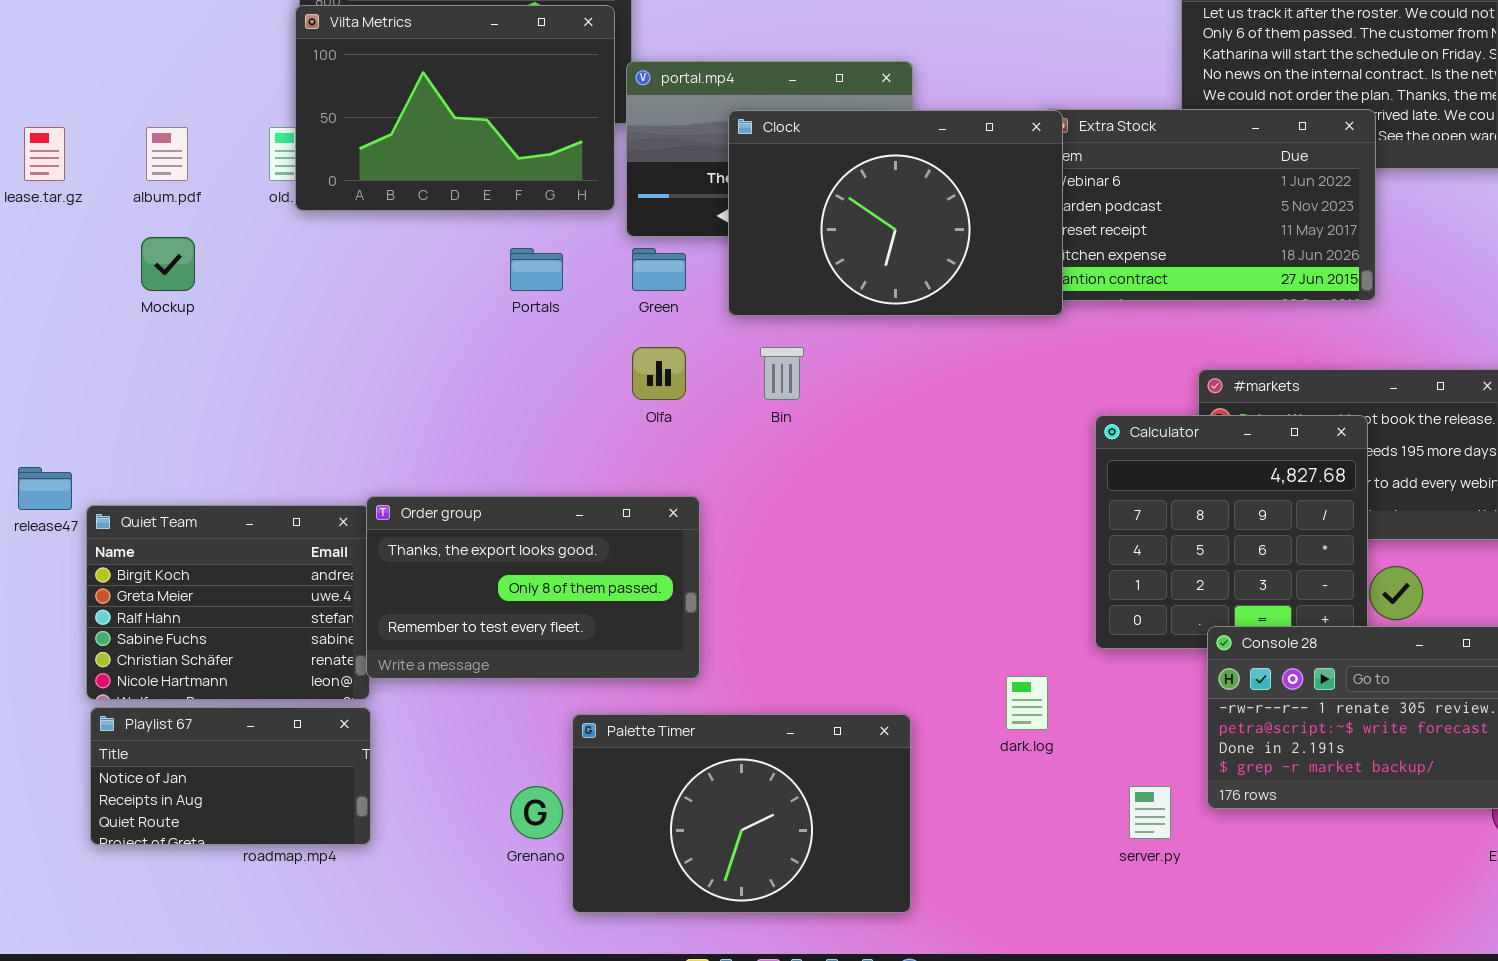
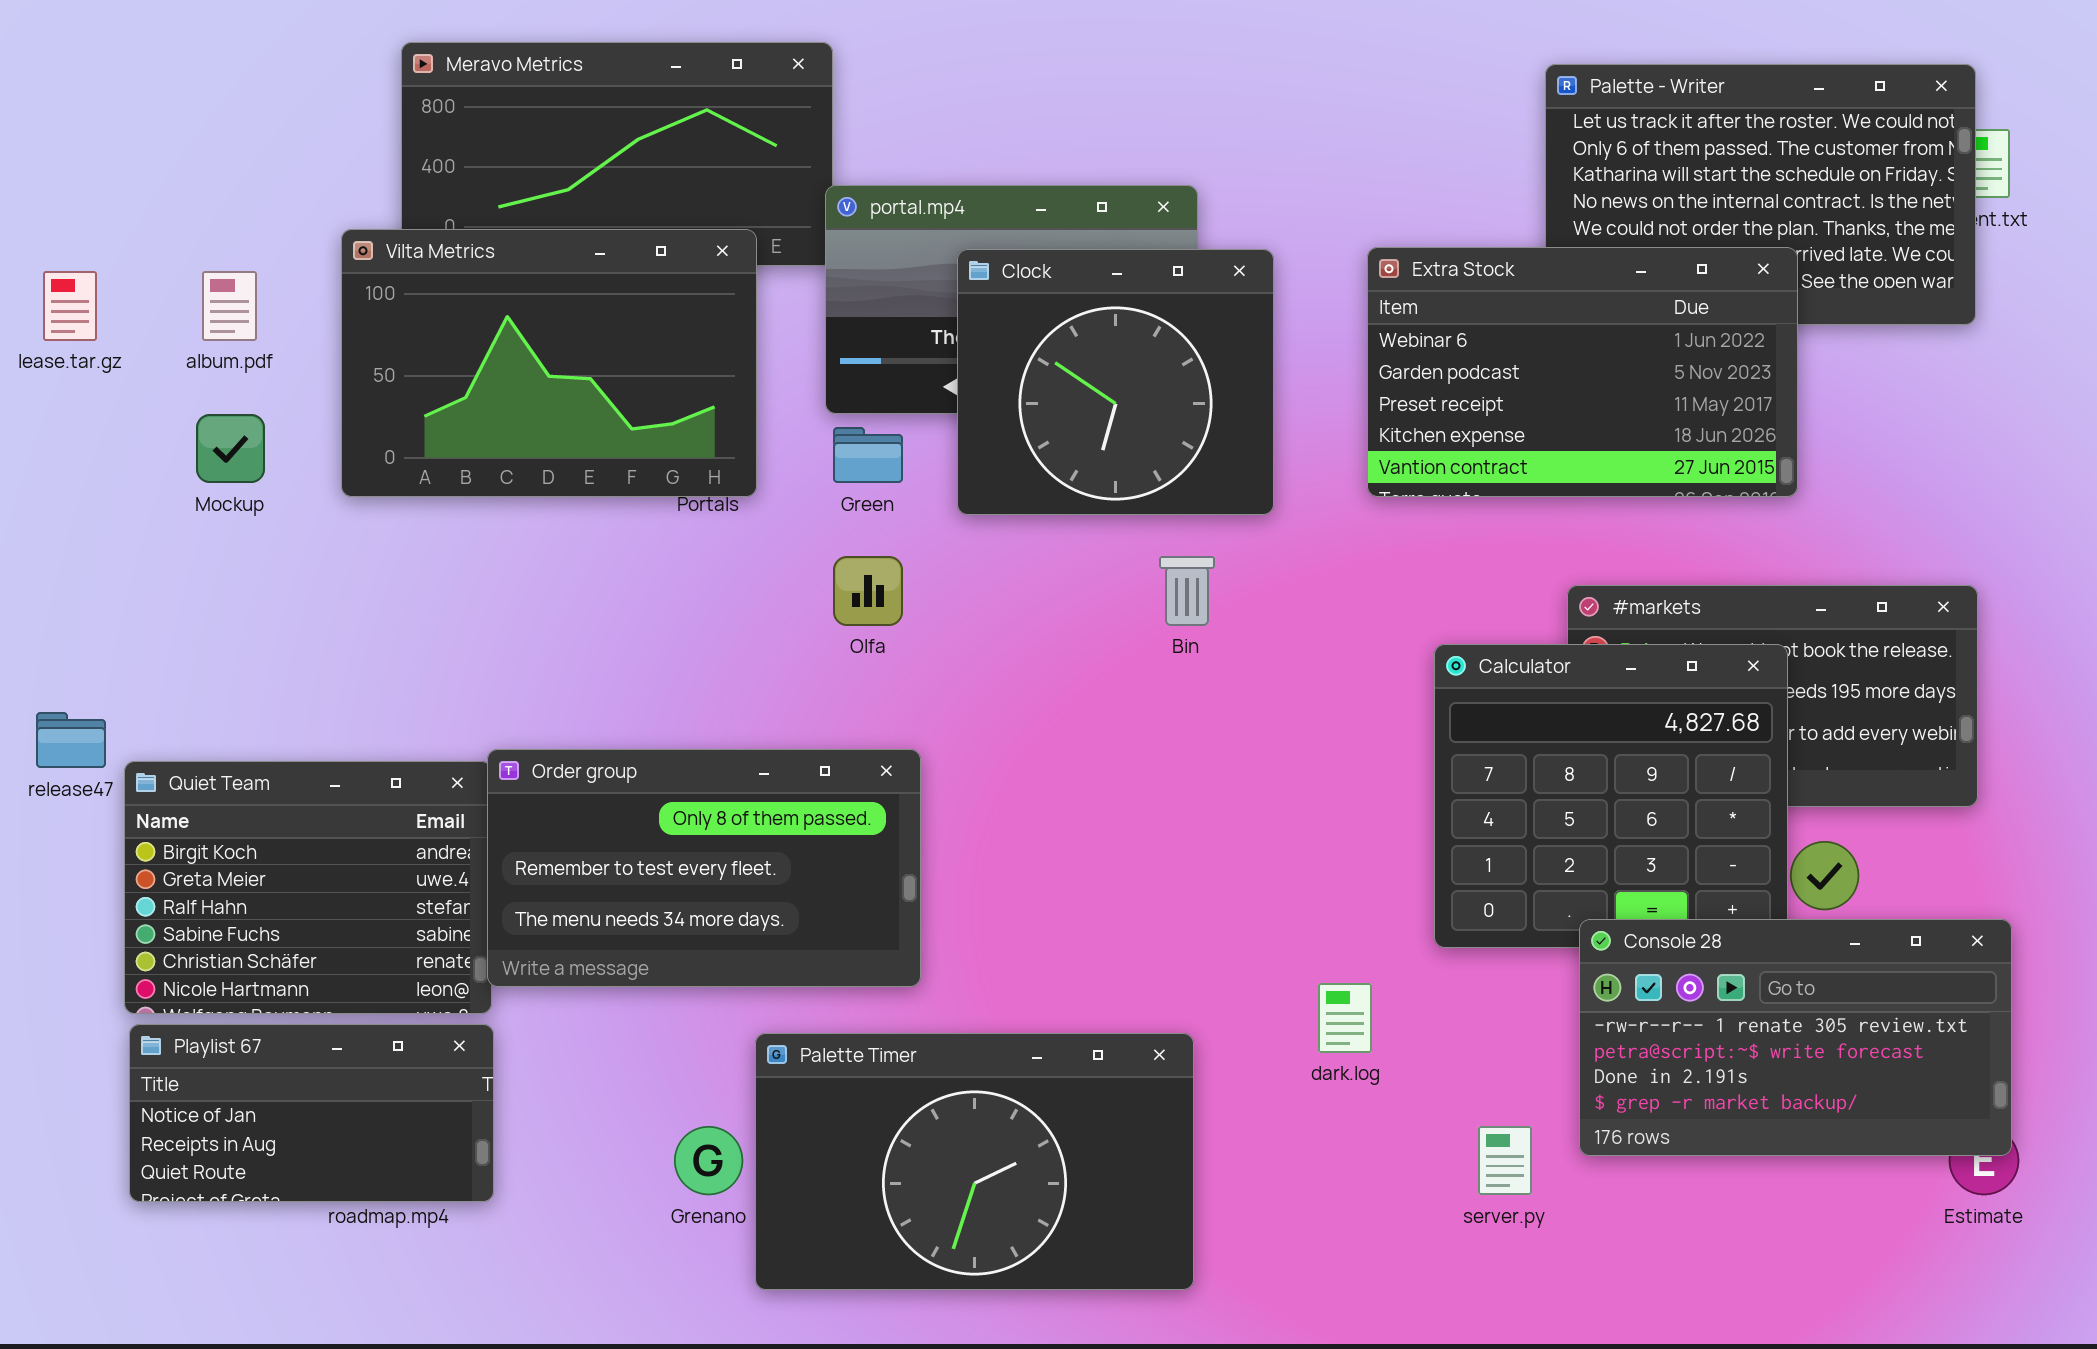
Vilta Metrics: [295,5,615,211] -> [341,229,757,497], moved
Clock: [728,110,1063,316] -> [957,249,1274,515], resized
Bin: [760,347,804,400] -> [1159,556,1215,626], moved
Order group: [366,496,700,679] -> [487,749,921,987], scrolled down 1 row

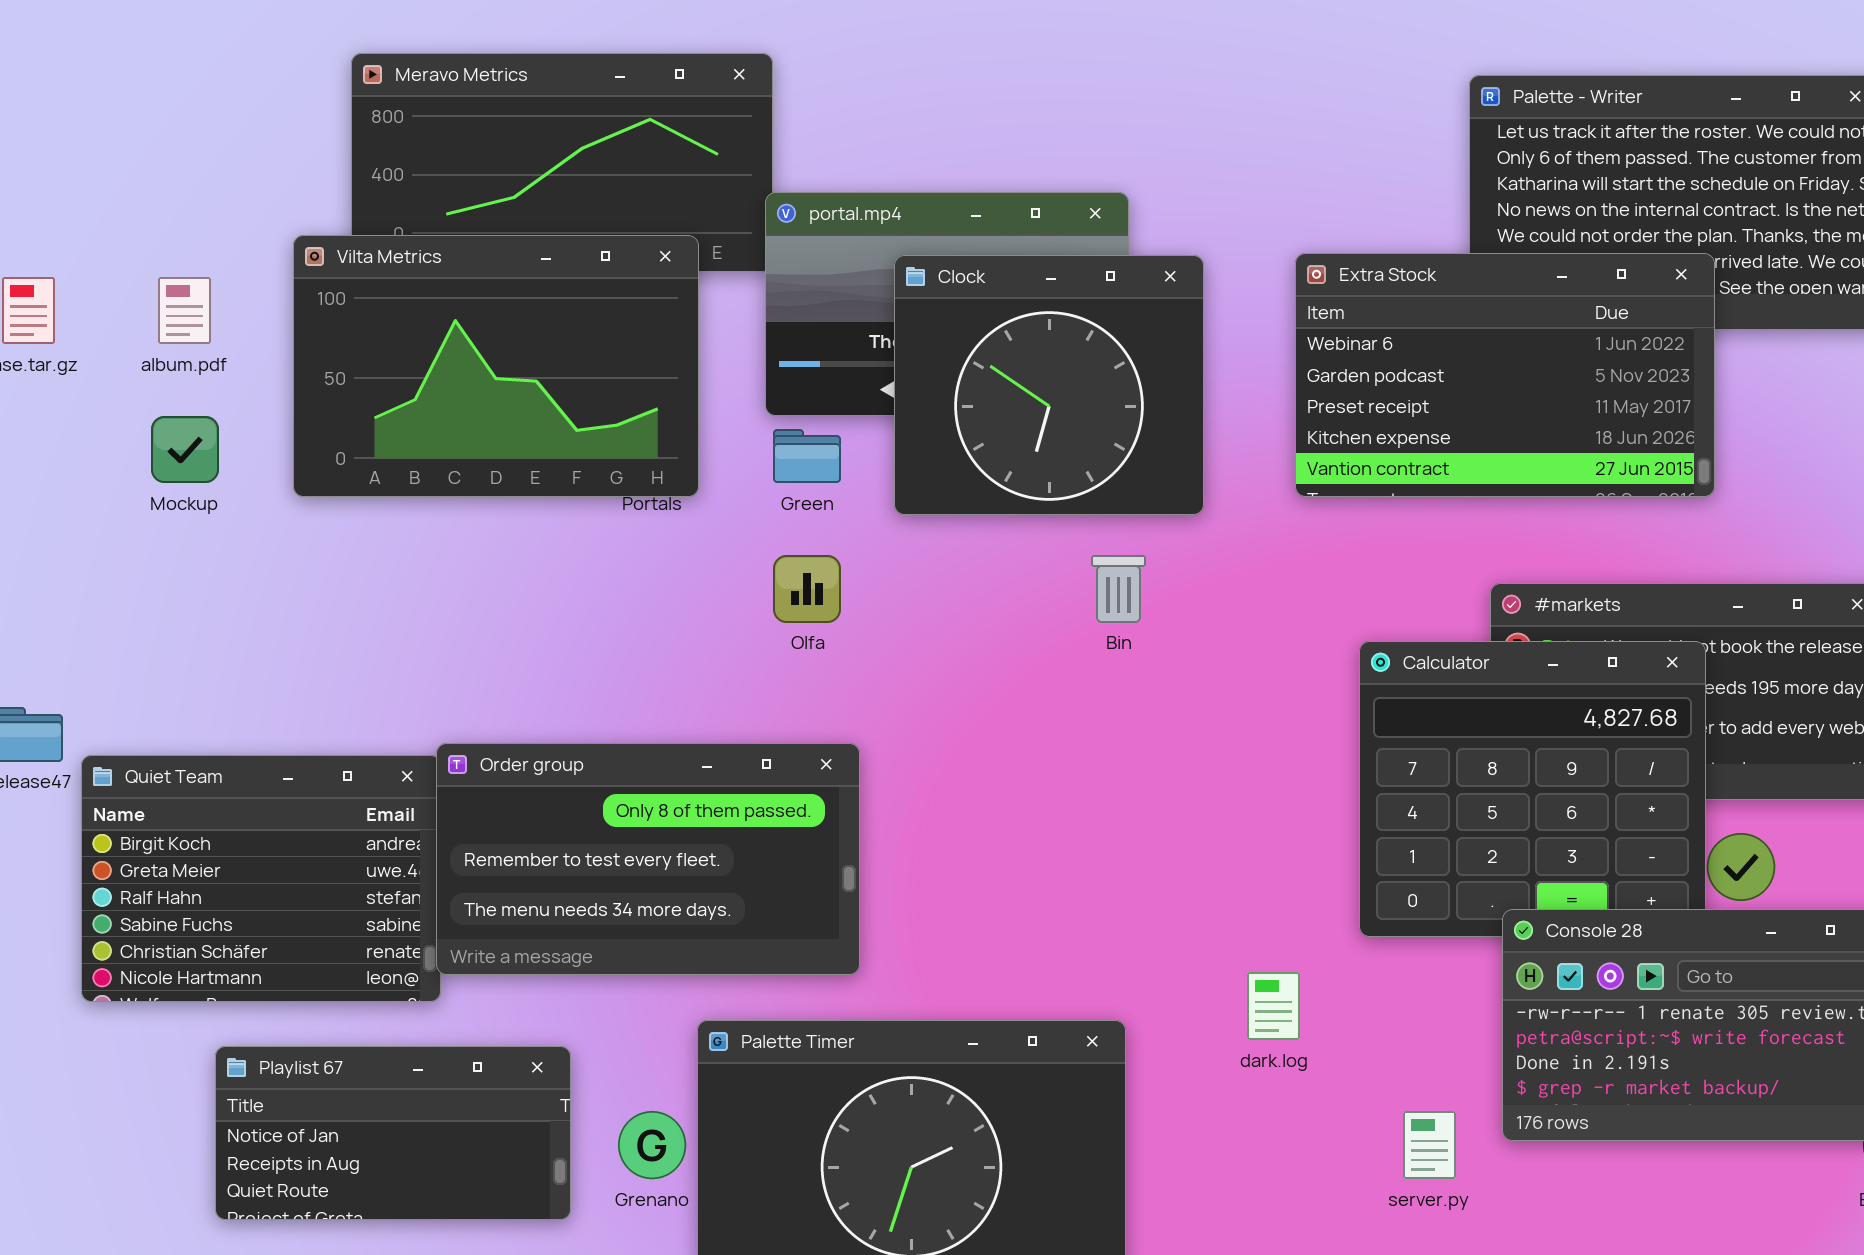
Playlist 67: [129,1024,494,1202] -> [215,1046,571,1220], moved

